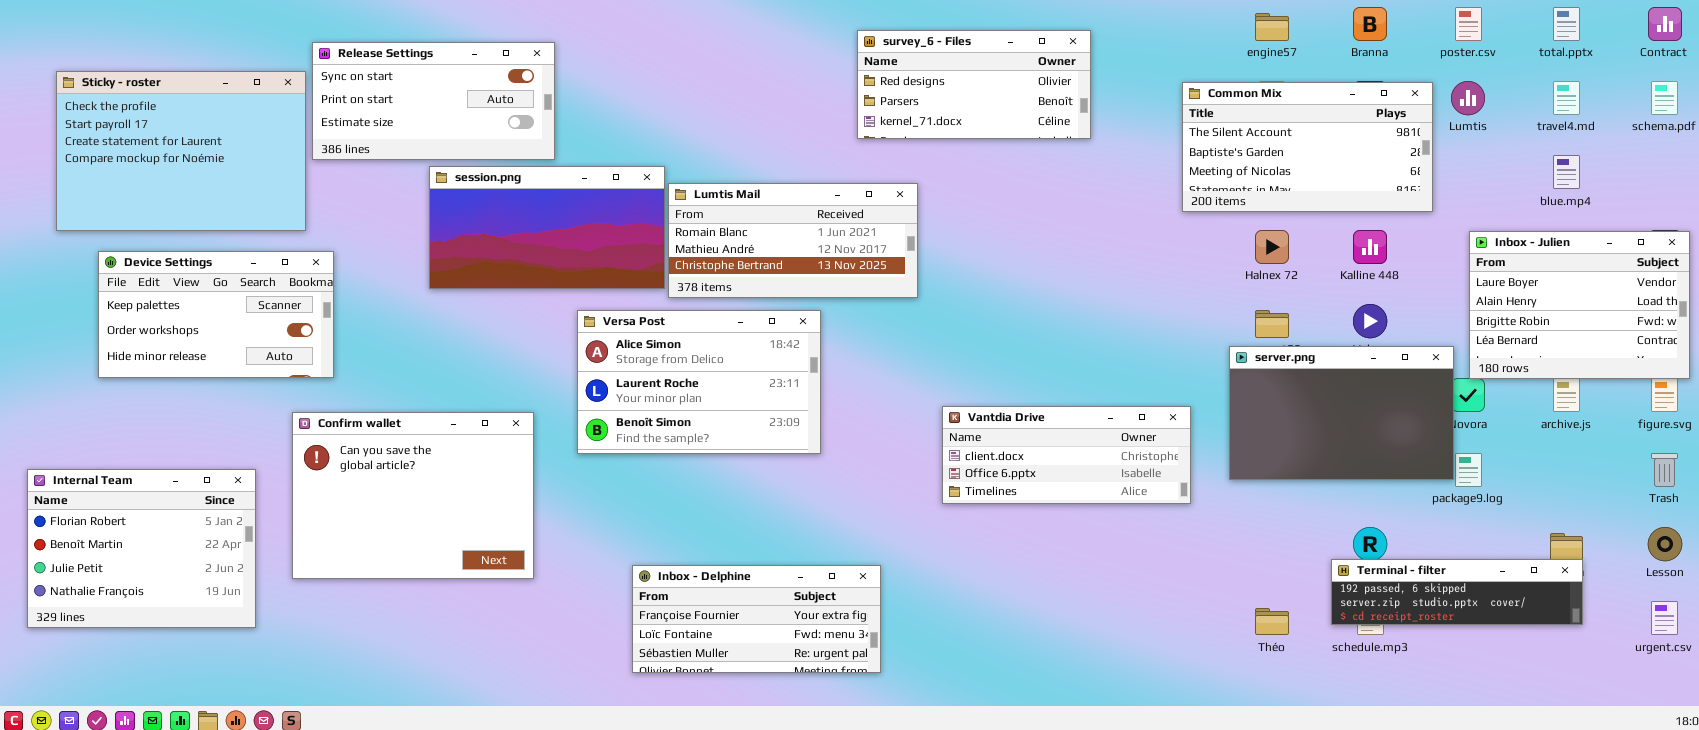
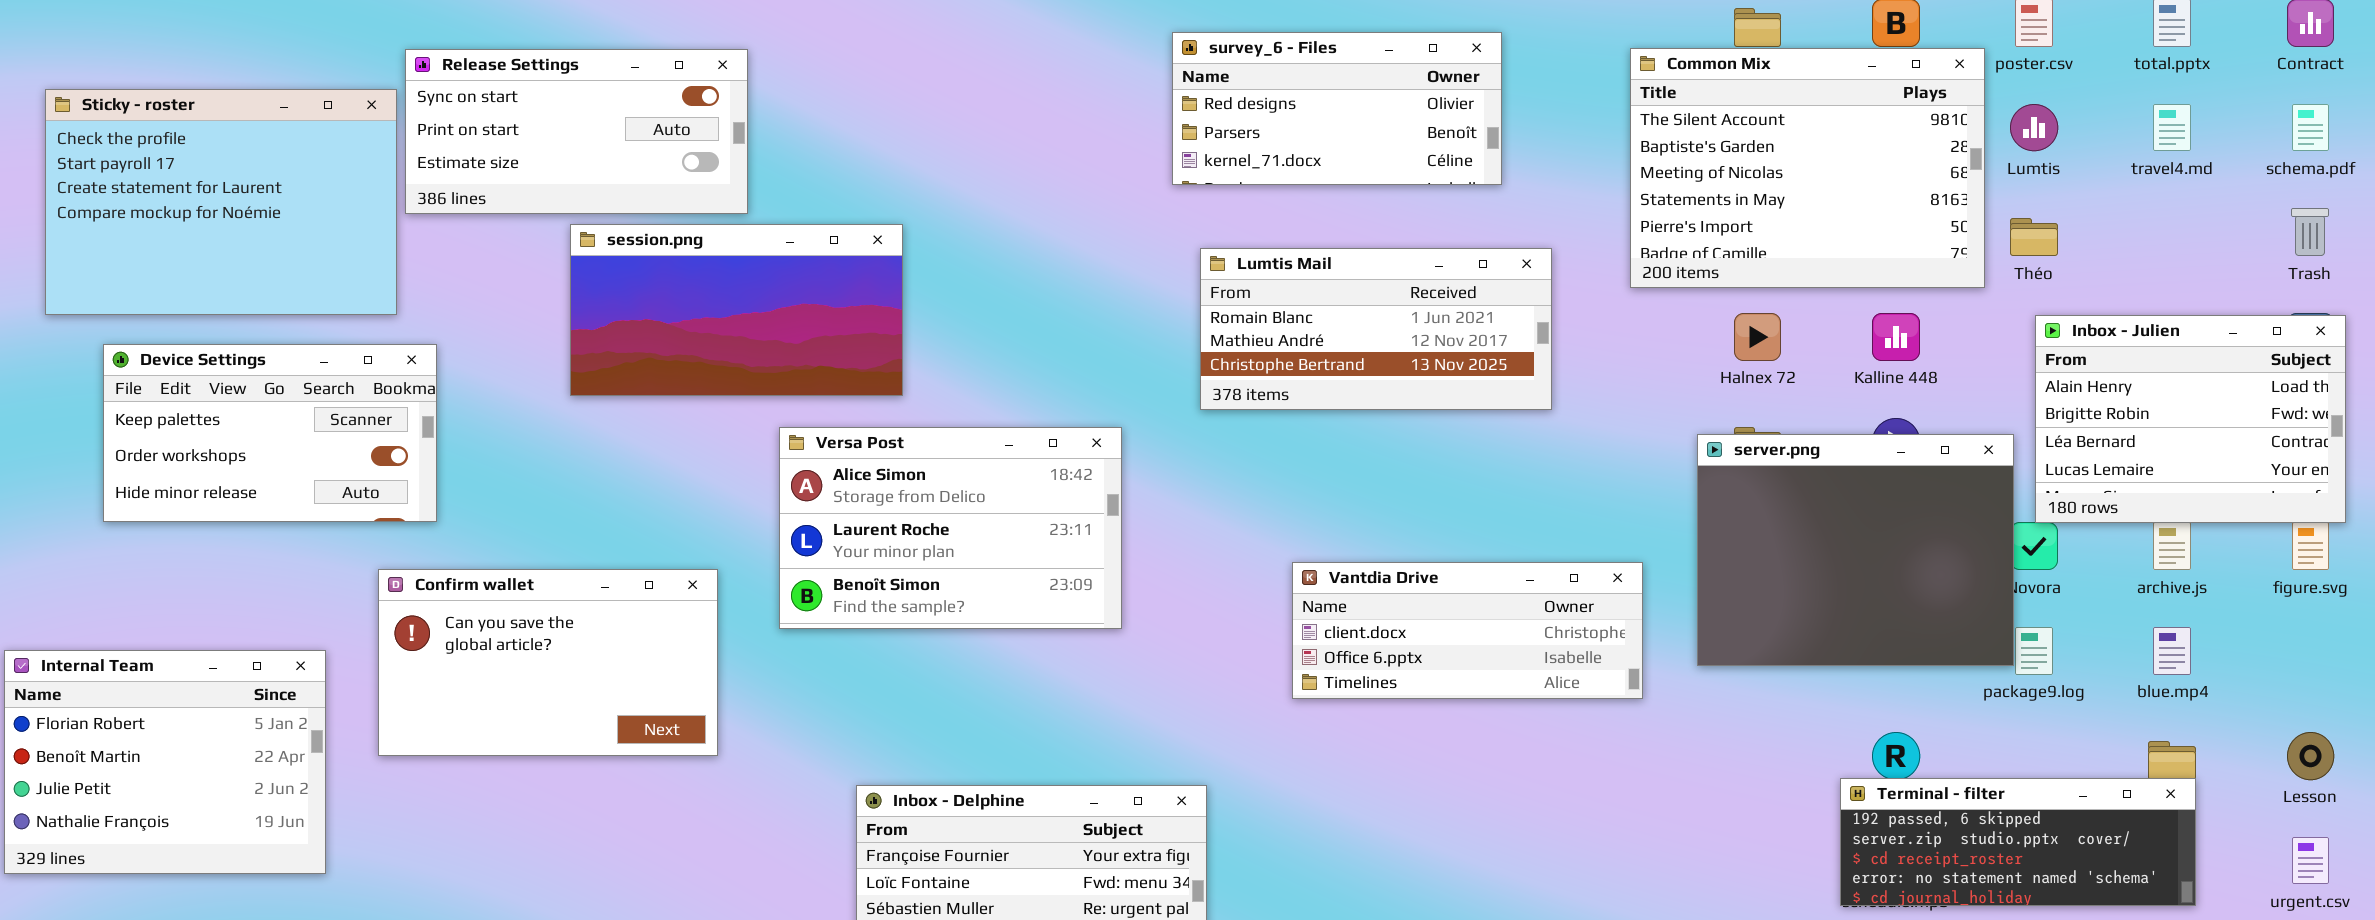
Common Mix: [1182,82,1433,212] -> [1630,48,1985,288], resized
blue.mp4: [1553,155,1580,189] -> [2153,627,2191,675], moved
Lumtis Mail: [668,183,918,298] -> [1200,248,1552,410], moved
Inbox - Julien: [1469,231,1690,379] -> [2035,315,2346,523], scrolled down 1 row
server.png: [1229,346,1454,480] -> [1697,434,2014,666], resized
Confirm wallet: [292,412,534,579] -> [378,569,718,756], resized
Trash: [1651,453,1678,487] -> [2291,208,2329,256], moved
Terminal - filter: [1331,559,1583,625] -> [1840,778,2196,906], resized
Théo: [1255,608,1289,635] -> [2010,218,2058,256], moved

